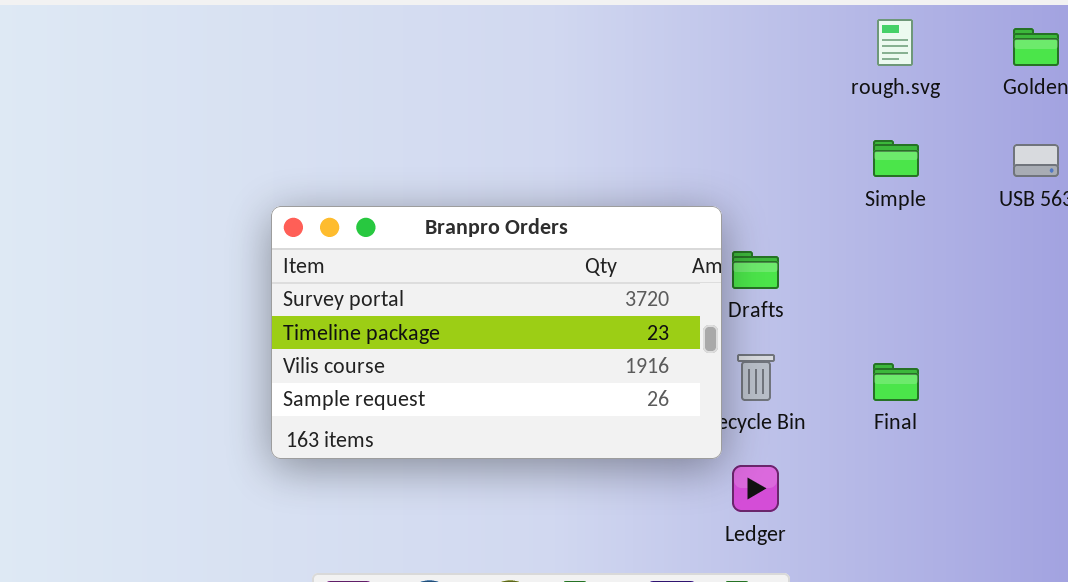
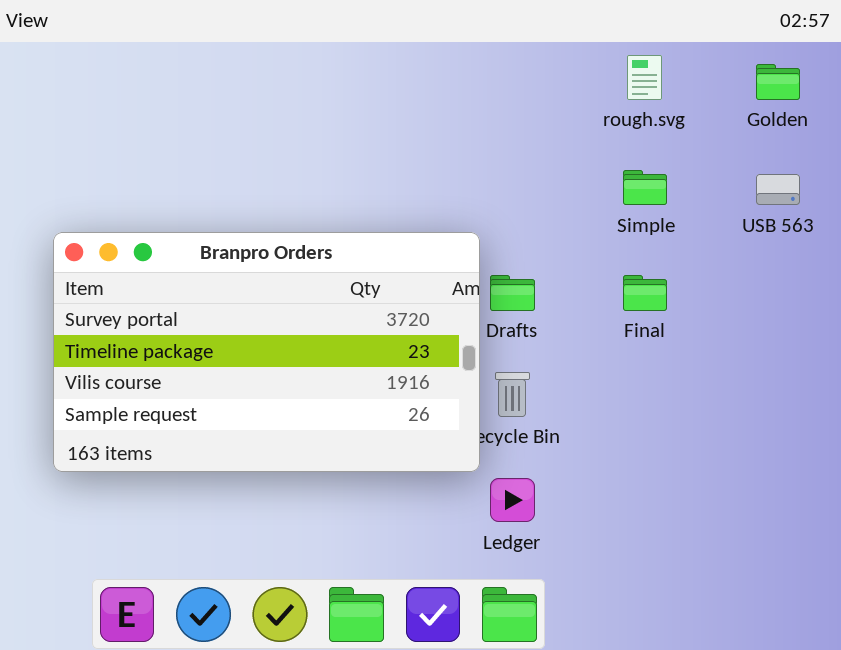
Final: [873,363,919,401] -> [623,275,667,311], moved

